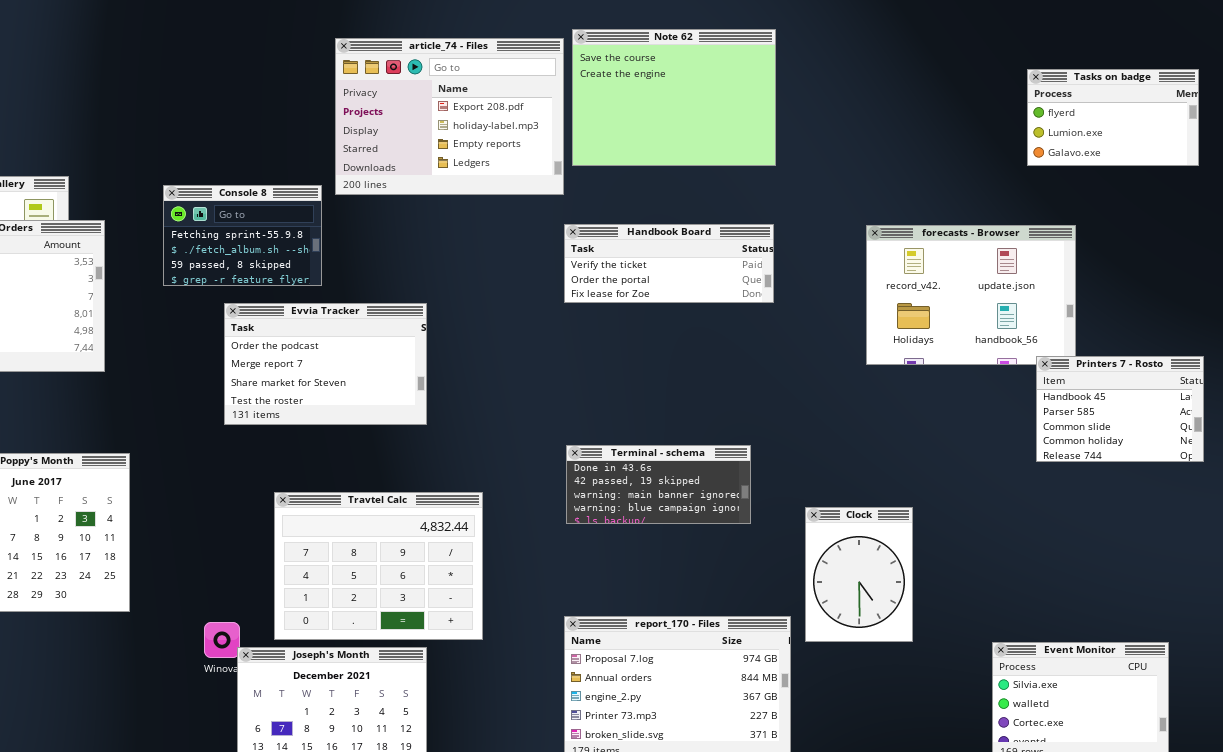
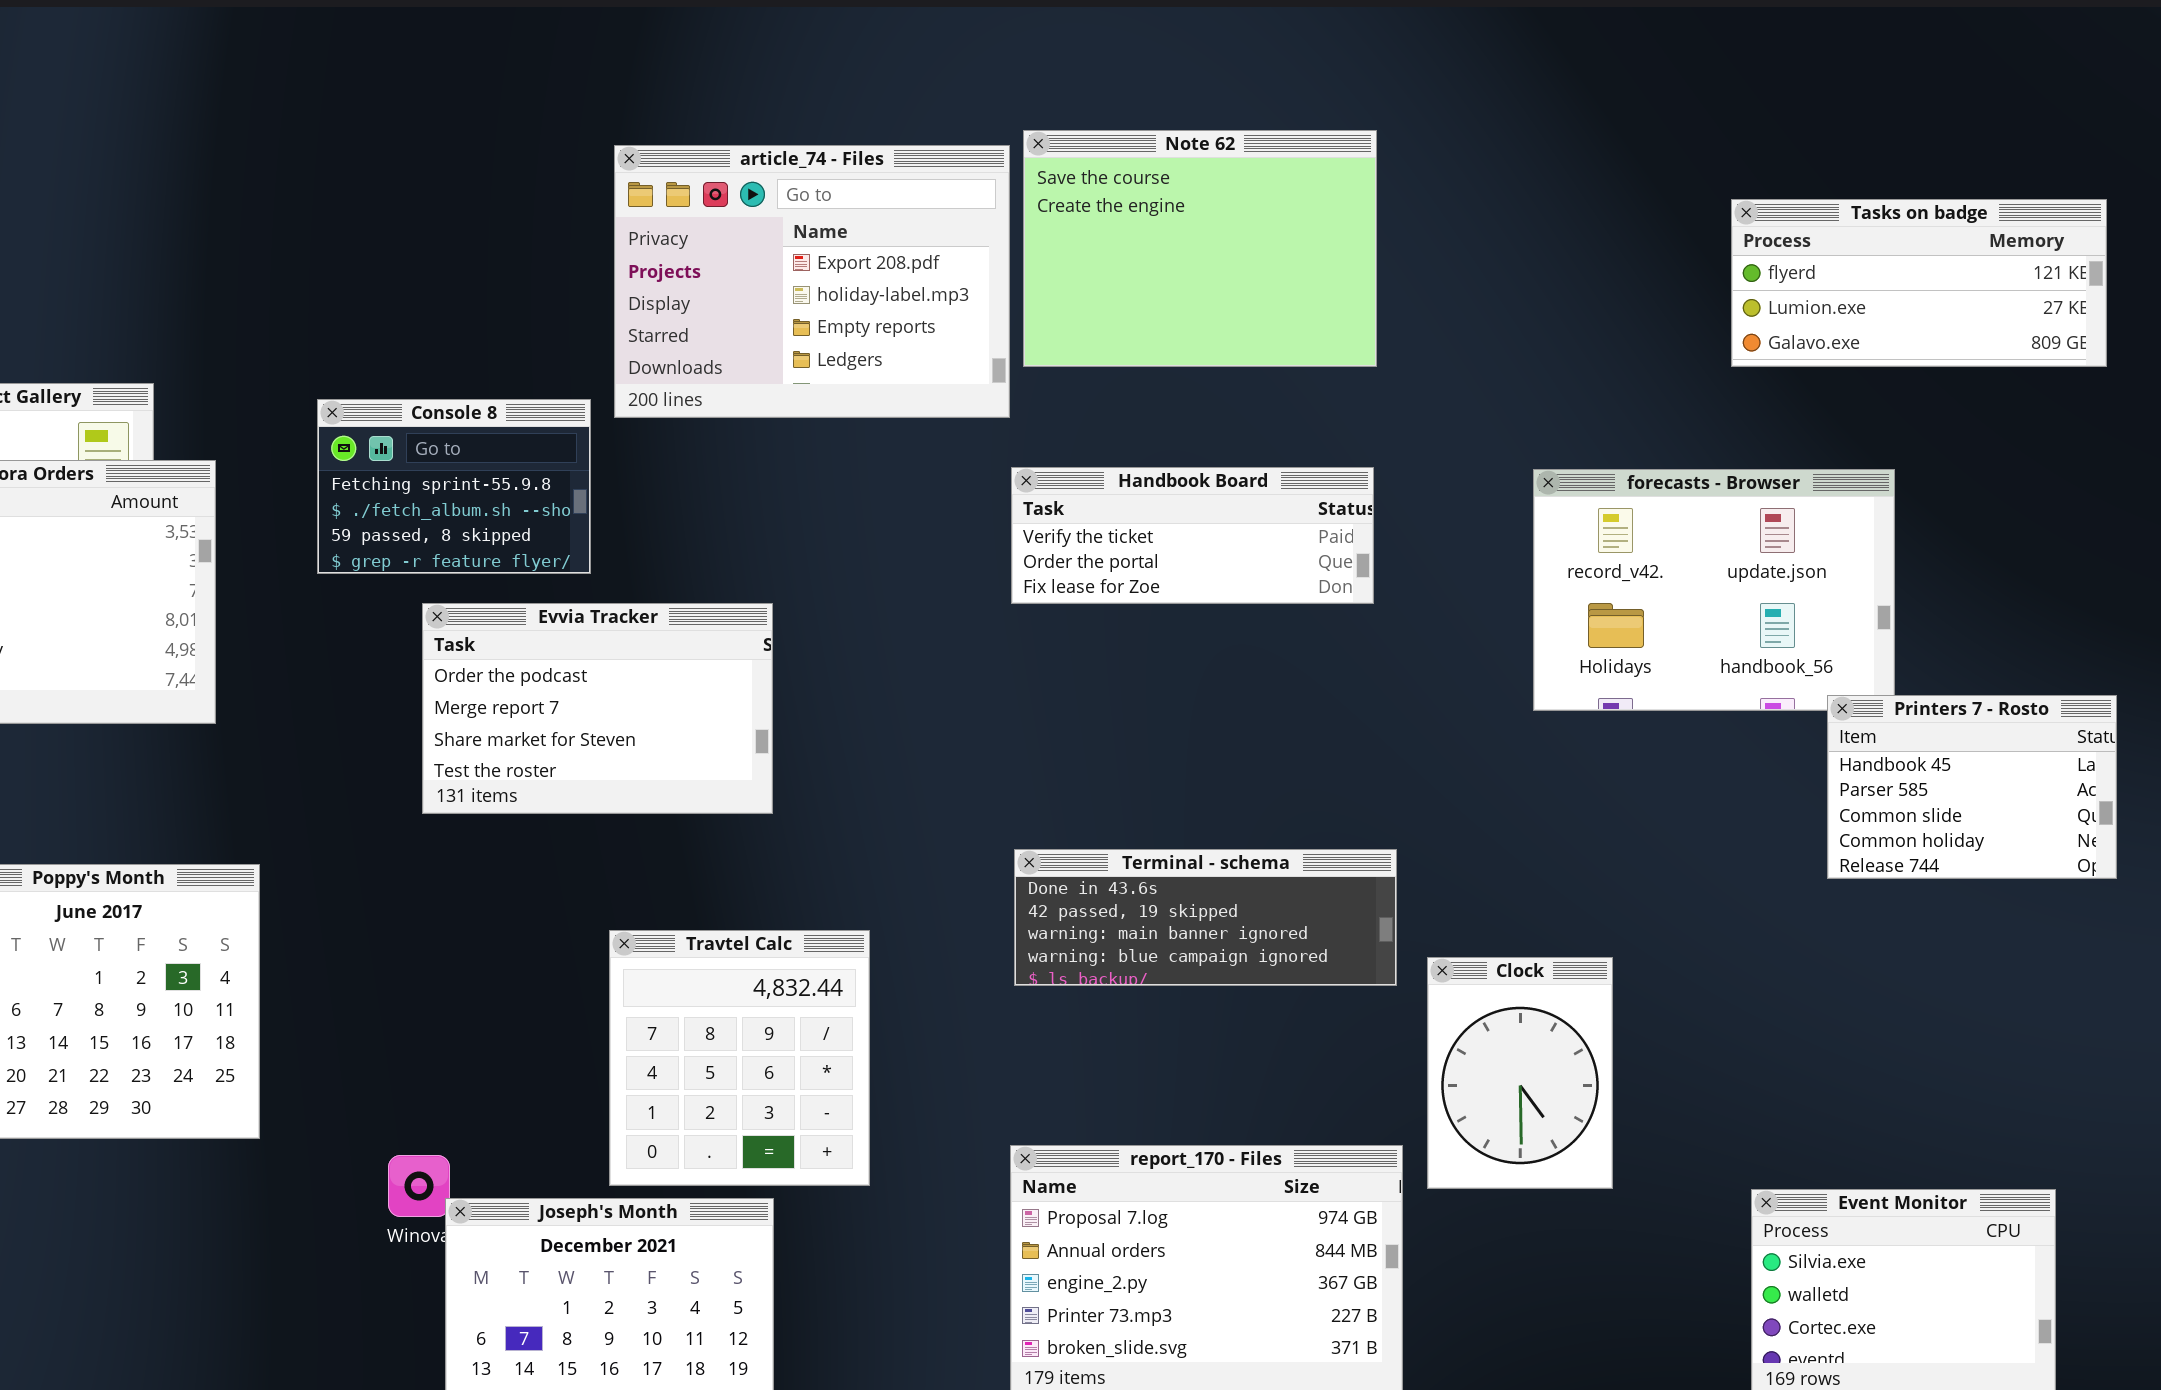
Tasks on badge: [1027,69,1199,166] -> [1731,199,2107,367], resized
Terminal - schema: [566,445,751,524] -> [1014,849,1397,986], resized
Travtel Calc: [274,492,483,640] -> [609,930,870,1186], resized

